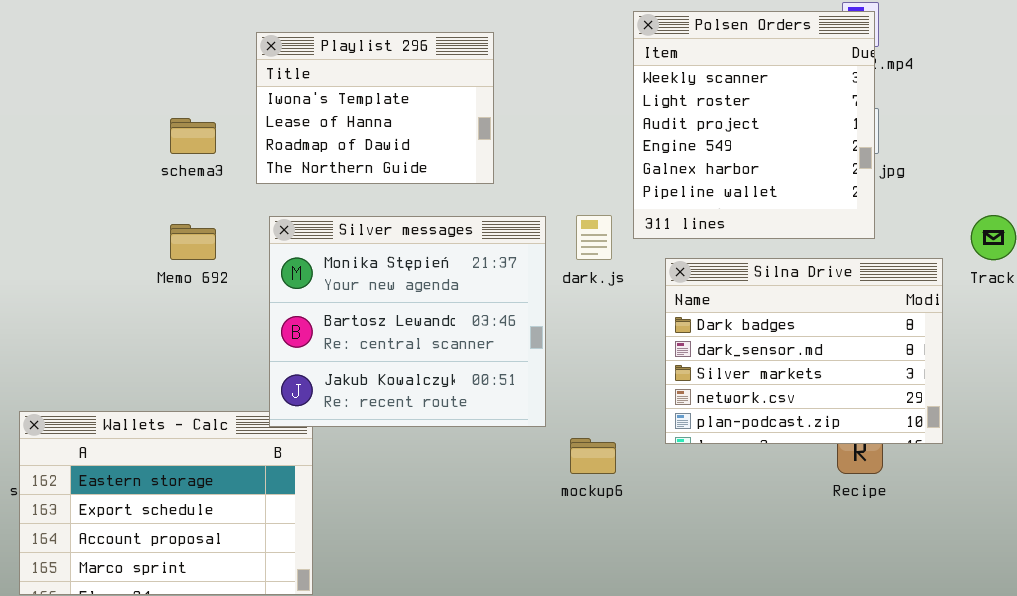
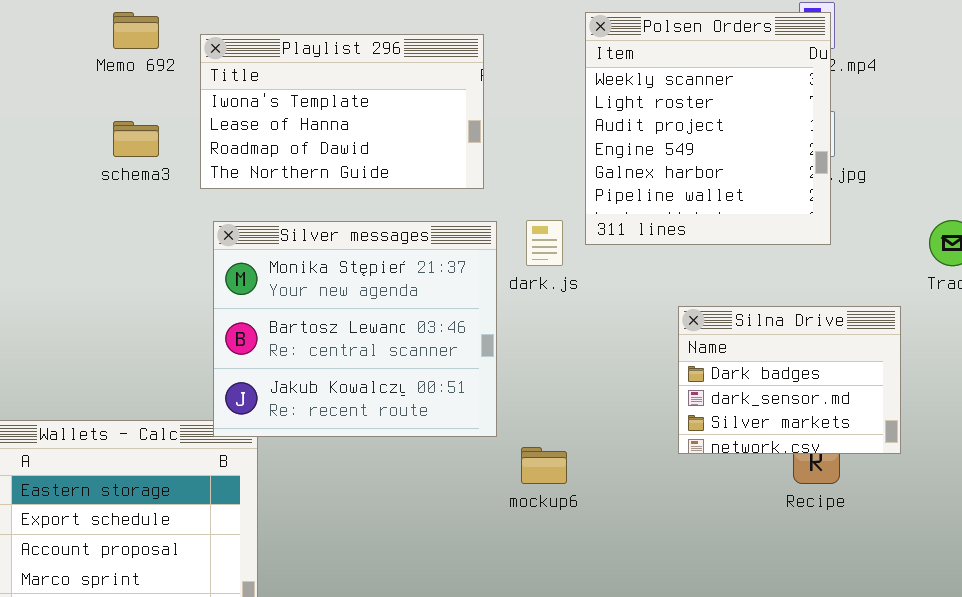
Playlist 296: [256,32,494,184] -> [200,34,484,189], resized
Memo 692: [170,224,216,260] -> [113,12,159,49], moved
Silna Drive: [665,258,943,444] -> [678,306,901,454], resized

